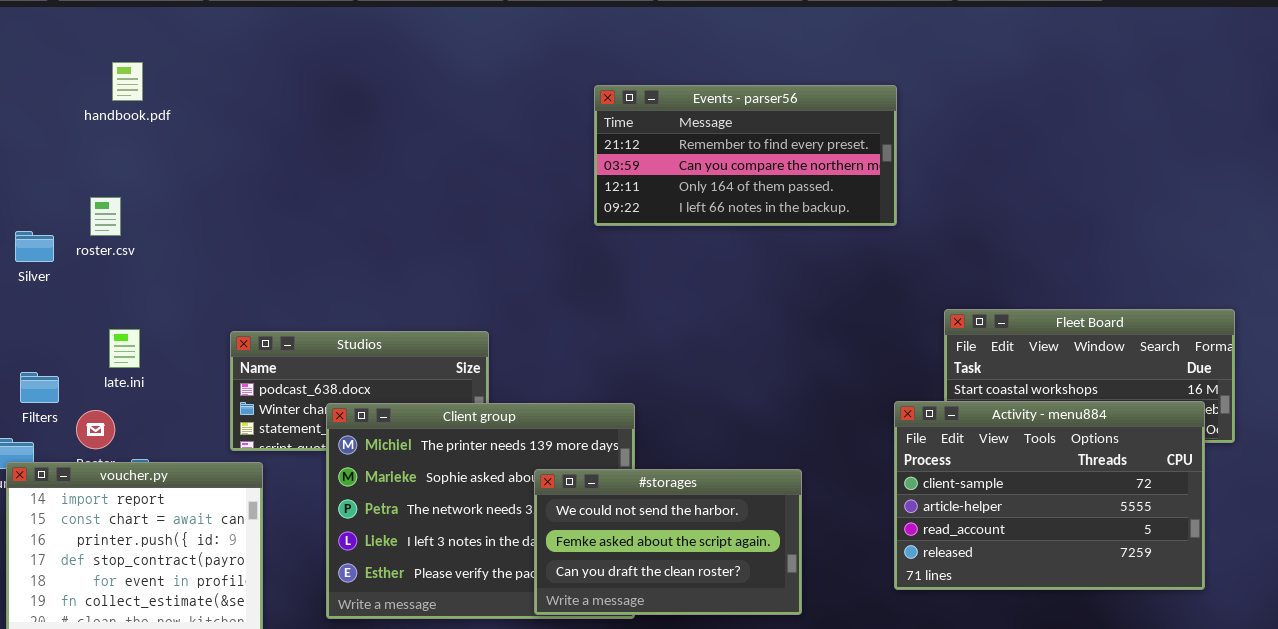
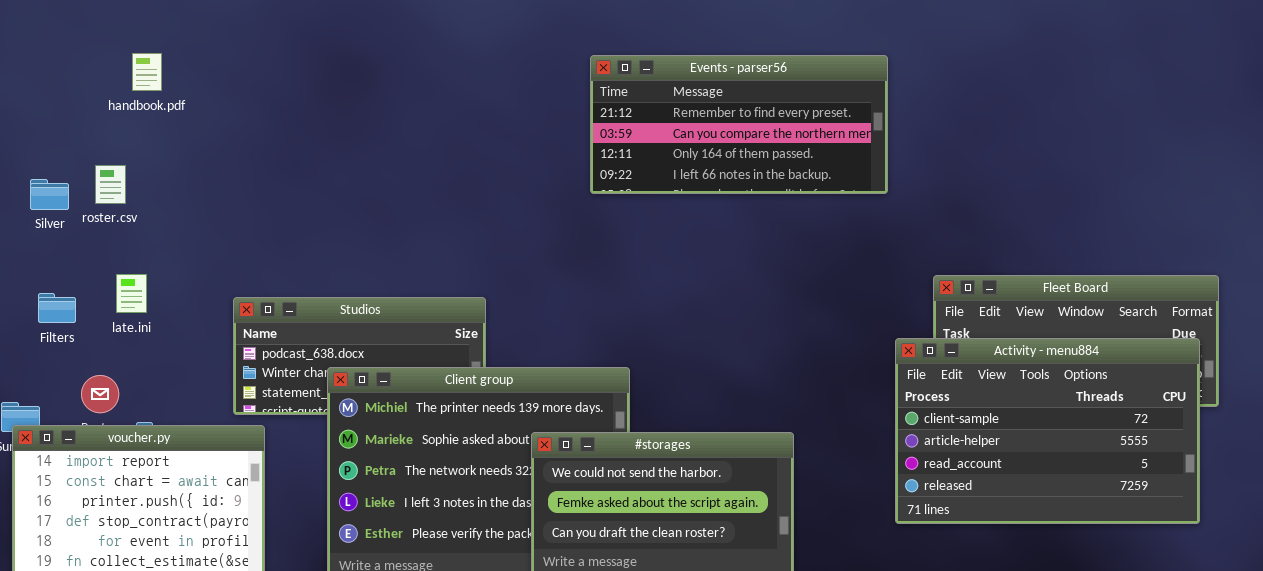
handbook.pdf: [112,62,143,101] -> [132,53,162,91], moved
Silver: [15,231,54,262] -> [30,179,69,210], moved
late.ini: [109,329,140,368] -> [116,274,147,313], moved
Filters: [20,372,59,403] -> [38,293,76,323], moved
Activity - menu884: [894,401,1205,590] -> [895,338,1200,524], moved

